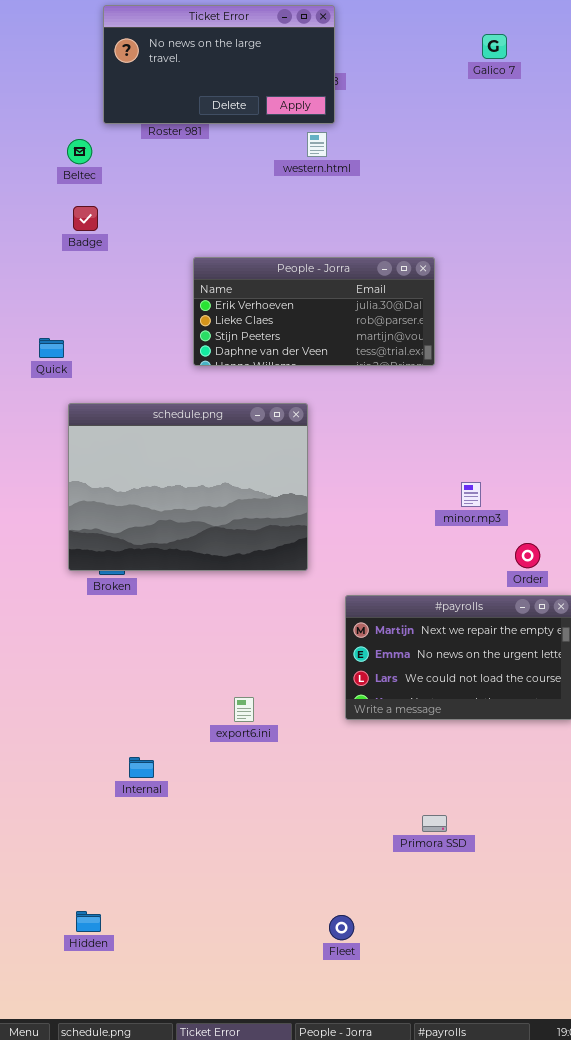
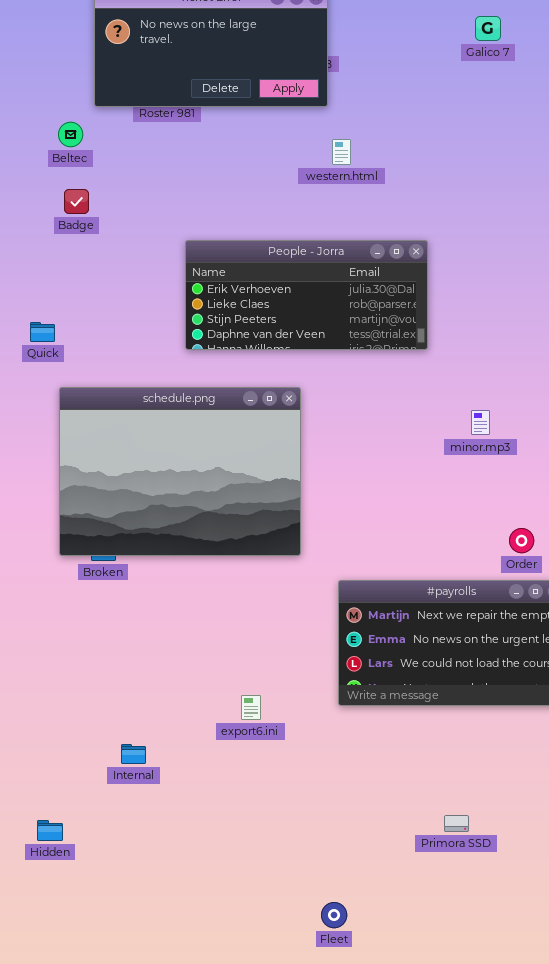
western.html: [307,132,327,157] -> [332,139,351,165], moved
minor.mp3: [461,482,481,507] -> [471,410,490,435], moved
export6.ini: [234,697,254,722] -> [241,695,261,720], moved
Primora SSD: [422,815,447,832] -> [444,815,469,832], moved
Hidden: [76,911,101,932] -> [37,820,63,841], moved

